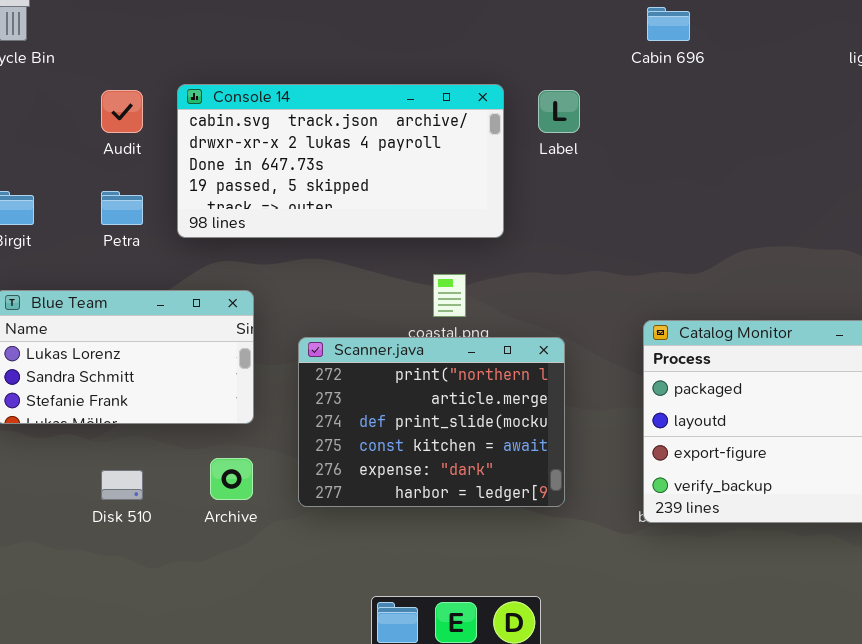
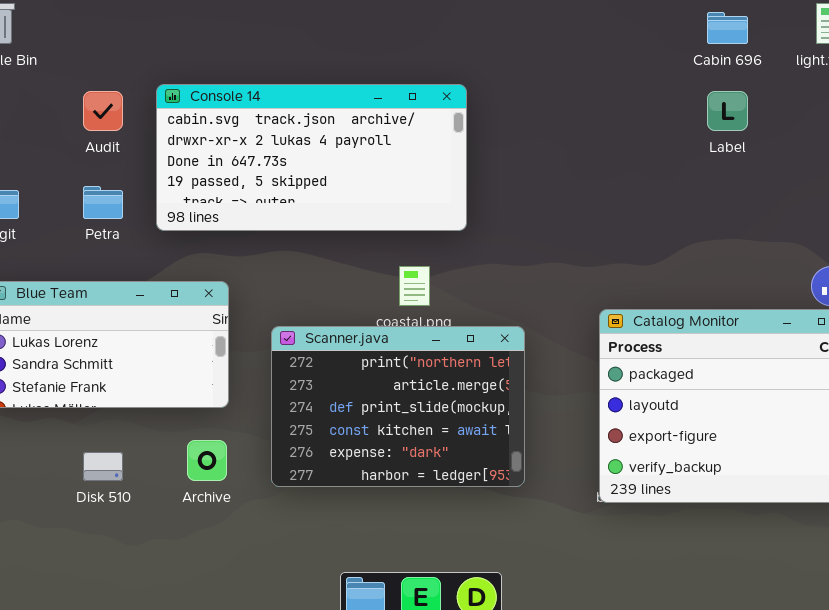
Cabin 696: [647,7,690,41] -> [707,12,748,44], moved
Label: [538,90,580,133] -> [707,91,748,131], moved

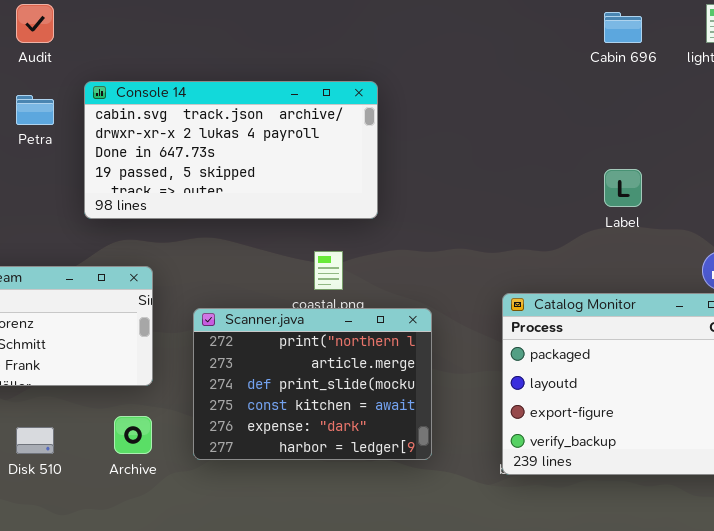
Audit: [83,91,123,131] -> [16,4,54,43], moved
Label: [707,91,748,131] -> [604,169,642,207], moved
Petra: [83,186,123,219] -> [16,95,54,125], moved

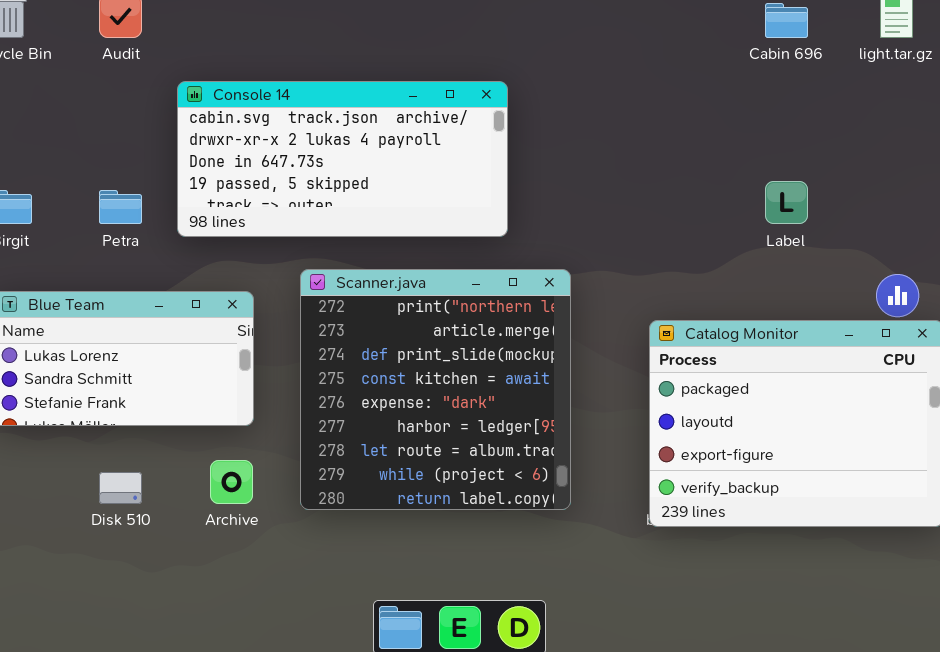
Petra: [16,95,54,125] -> [99,190,142,224], moved
Scanner.java: [193,308,432,460] -> [300,269,571,510], resized

